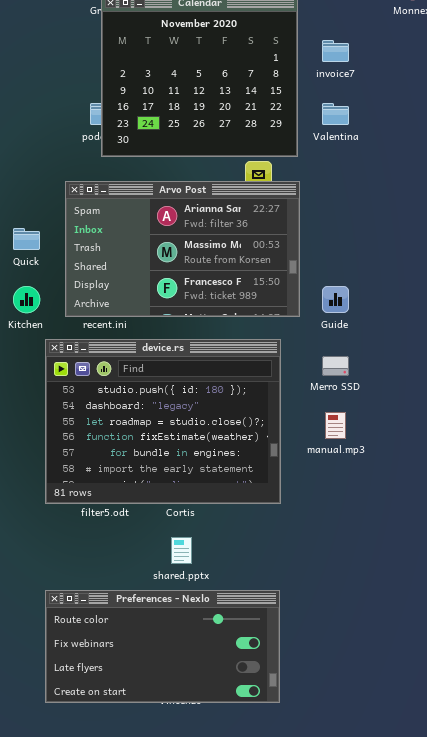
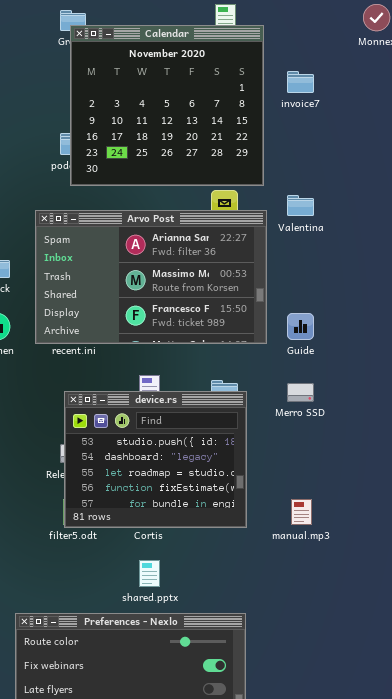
Valentina: [322,103,349,125] -> [287,195,314,216], moved
device.rs: [45,339,281,504] -> [64,391,247,528], resized
manual.mp3: [325,412,346,439] -> [291,499,312,525], moved

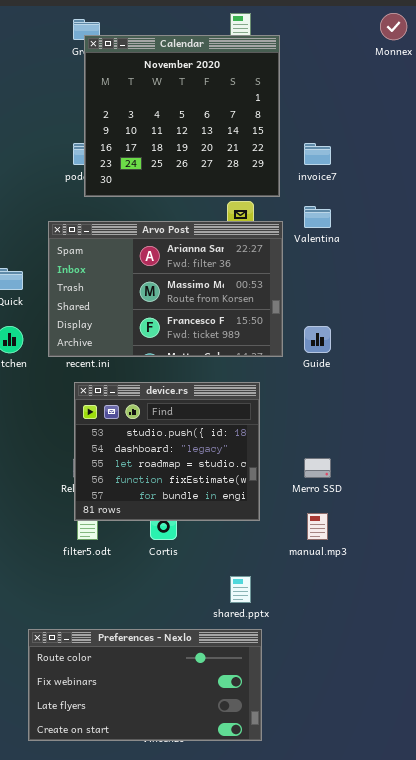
invoice7: [287,71,314,93] -> [304,143,331,165], moved
Merro SSD: [287,383,314,402] -> [304,458,331,478], moved
device.rs: [64,391,247,528] -> [74,382,260,521], moved
shared.pptx: [139,560,160,587] -> [230,576,251,603], moved

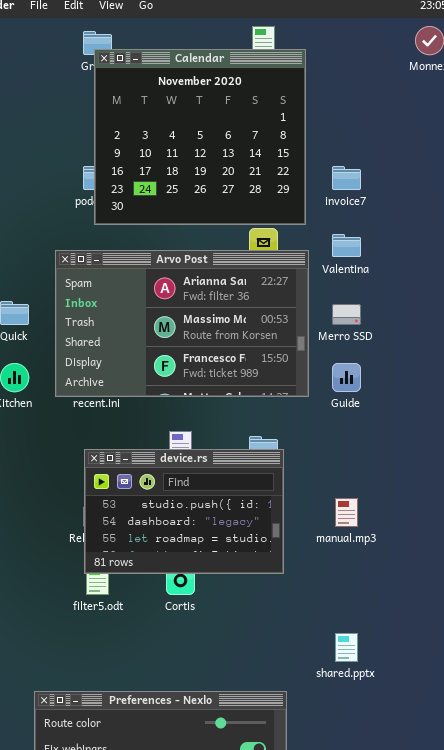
device.rs: [74,382,260,521] -> [84,449,284,574], resized
Merro SSD: [304,458,331,478] -> [332,304,361,325], moved
manual.mp3: [307,513,328,540] -> [335,498,358,527], moved
shared.pptx: [230,576,251,603] -> [335,633,358,662], moved

